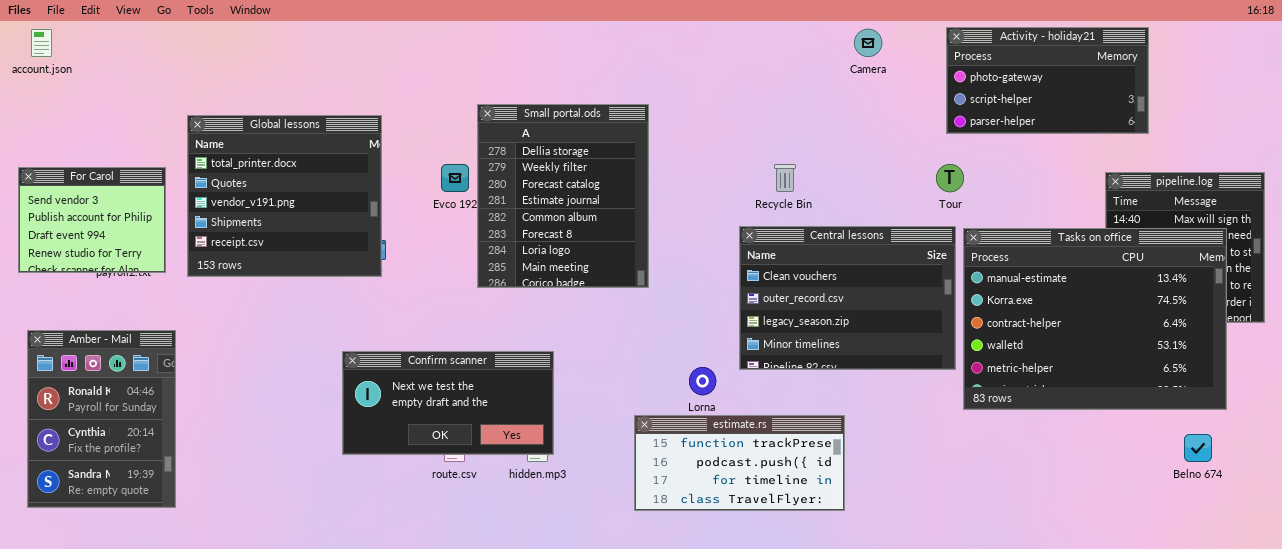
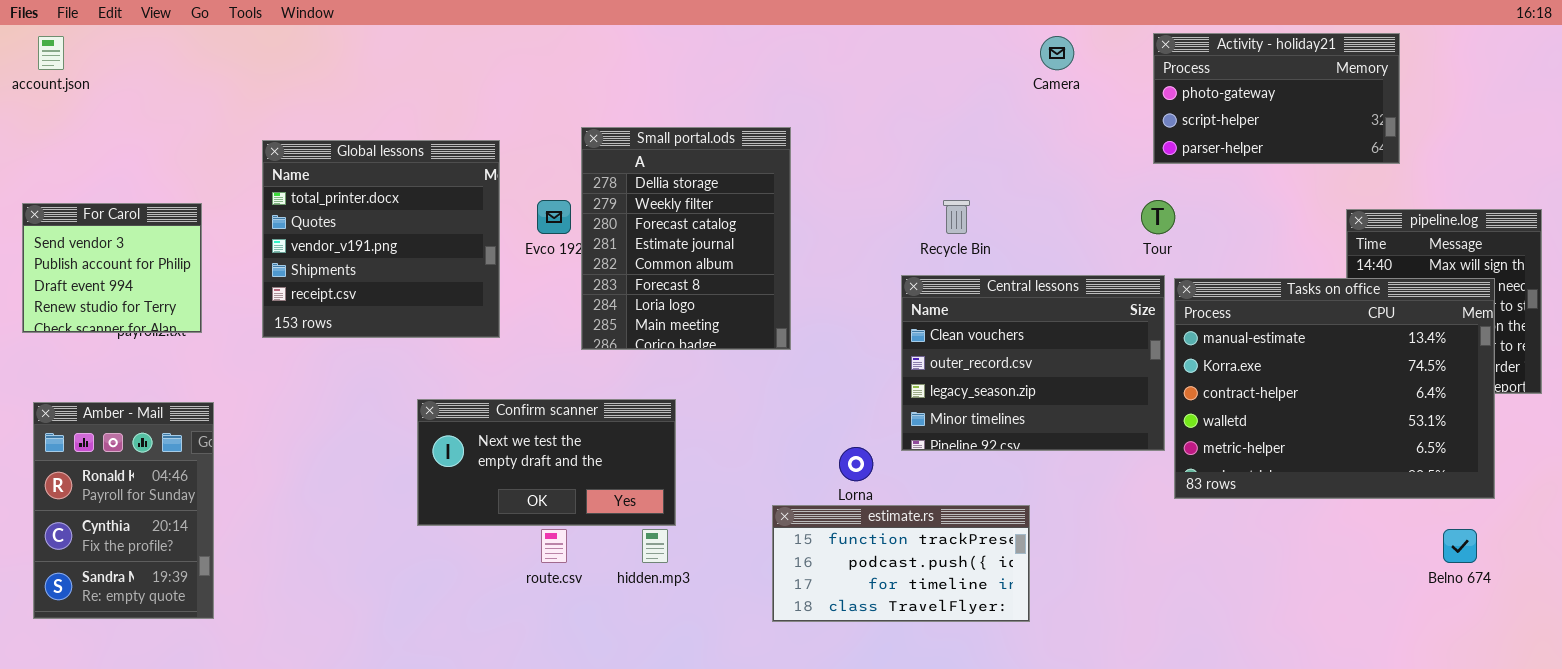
Global lessons: [187,115,382,277] -> [262,140,500,338], moved
Confirm scanner: [342,351,554,455] -> [417,399,676,526], moved

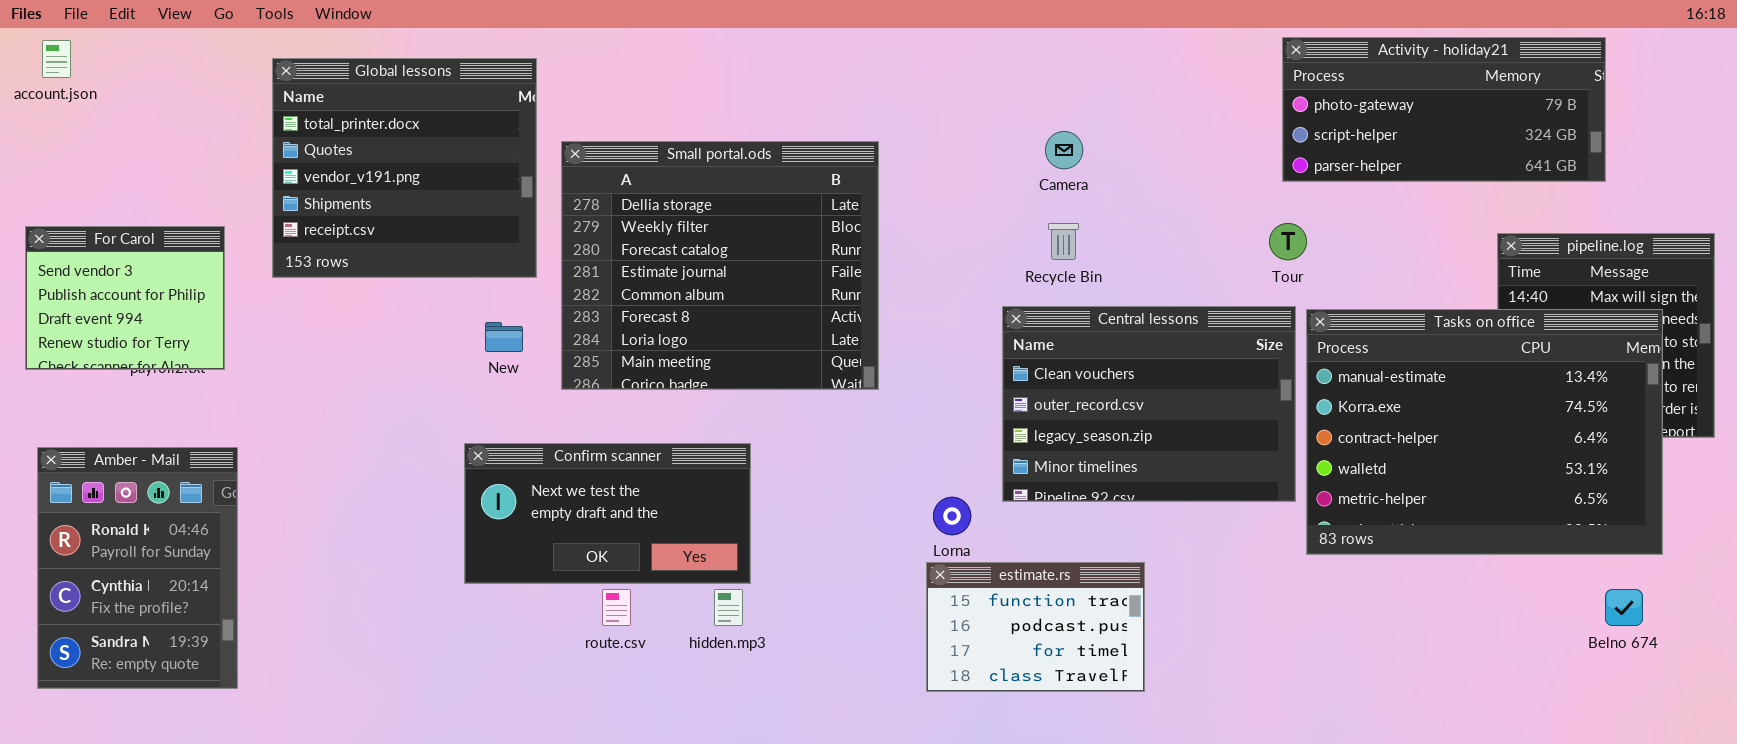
Activity - holiday21: [1153,33,1400,164] -> [1282,37,1606,182], resized
Camera: [1040,36,1074,70] -> [1045,131,1083,169], moved
Small portal.ods: [581,127,791,350] -> [561,141,879,390], resized
Global lessons: [262,140,500,338] -> [272,58,537,278], moved
estimate.rs: [772,505,1030,622] -> [926,562,1145,692], resized

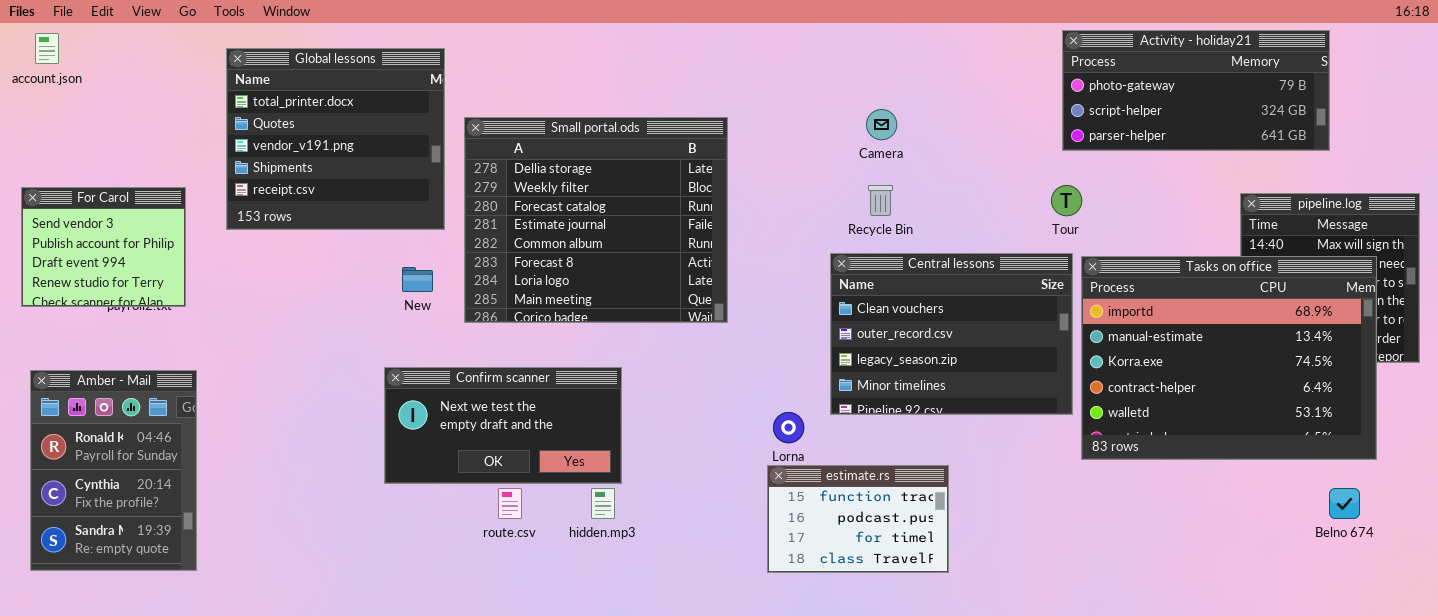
Tasks on office: [1306,309,1663,555] -> [1081,256,1377,460], scrolled up 1 row

